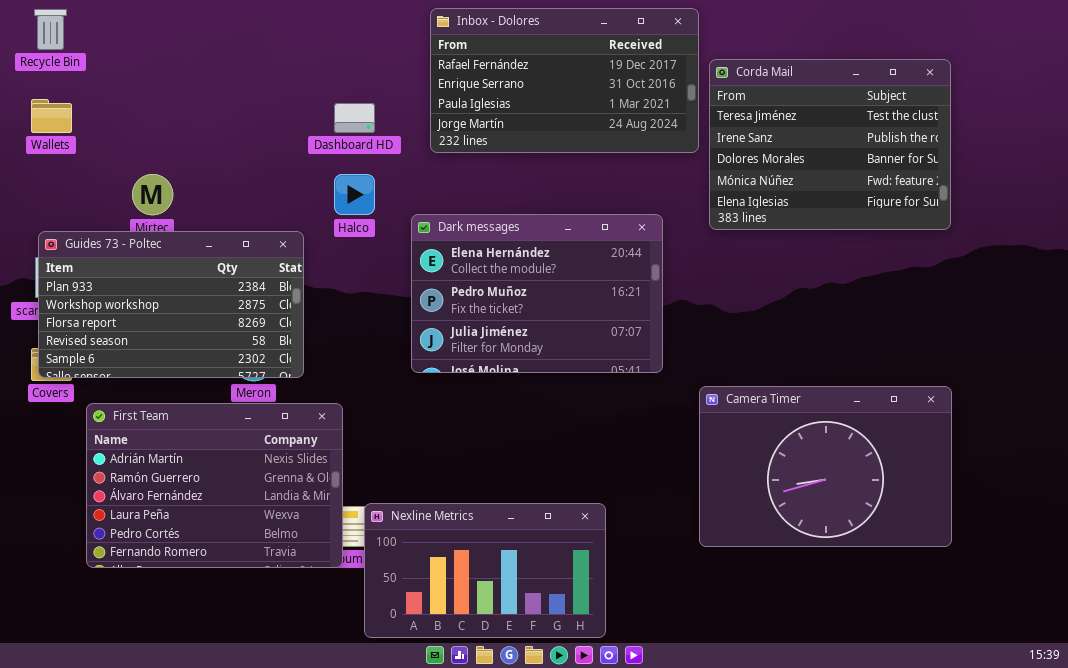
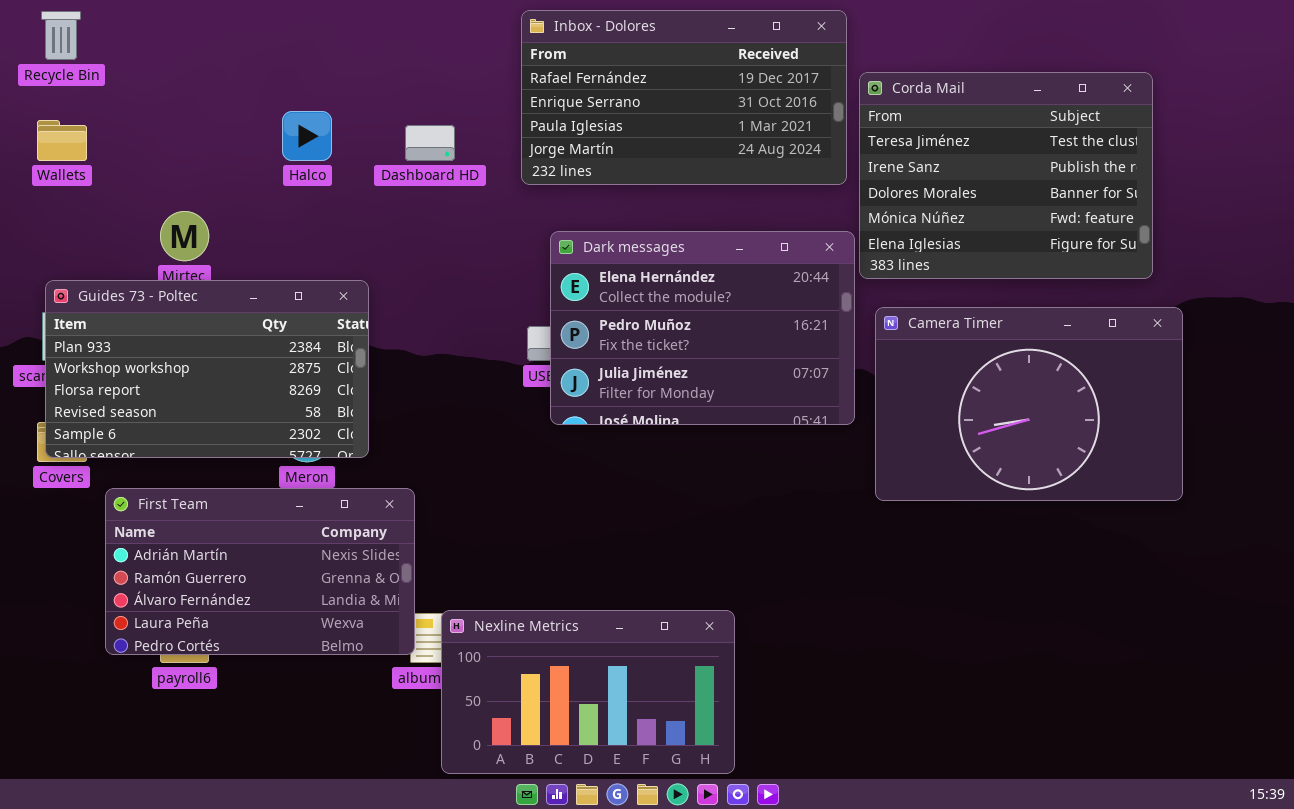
Halco: [334,174,375,215] -> [282,111,332,161], moved
Dark messages: [411,214,663,373] -> [550,231,855,425], moved
Camera Timer: [699,386,952,547] -> [875,307,1183,501], moved
First Team: [86,403,343,568] -> [105,488,415,655], resized

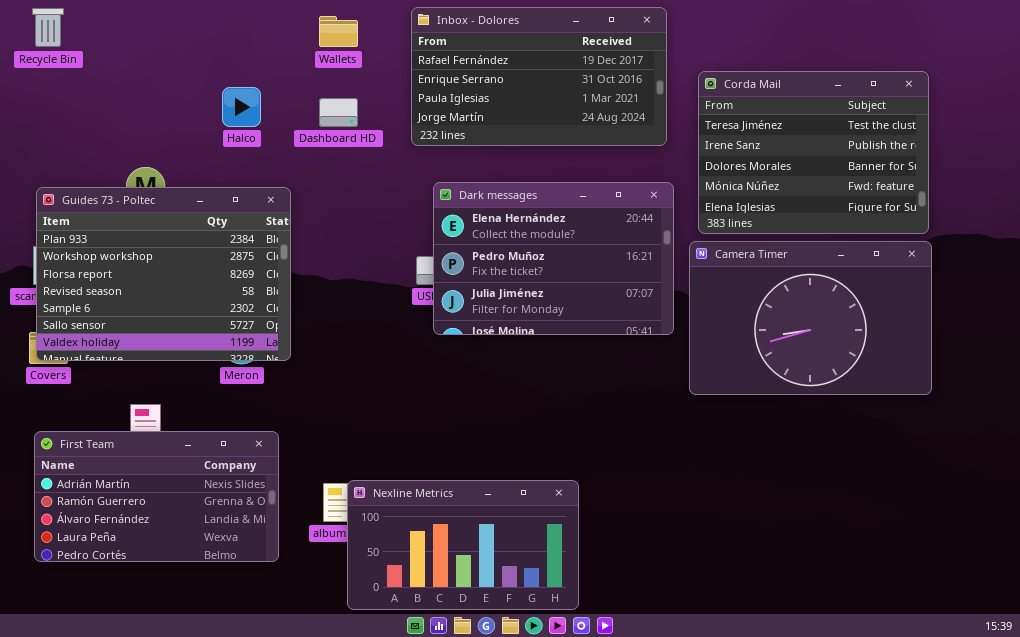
Corda Mail: [859,72,1153,279] -> [698,71,929,234], moved
Wallets: [37,120,87,161] -> [319,16,358,47], moved
Guides 73 - Poltec: [45,280,369,458] -> [36,187,291,361], resized
First Team: [105,488,415,655] -> [34,431,279,562], moved

